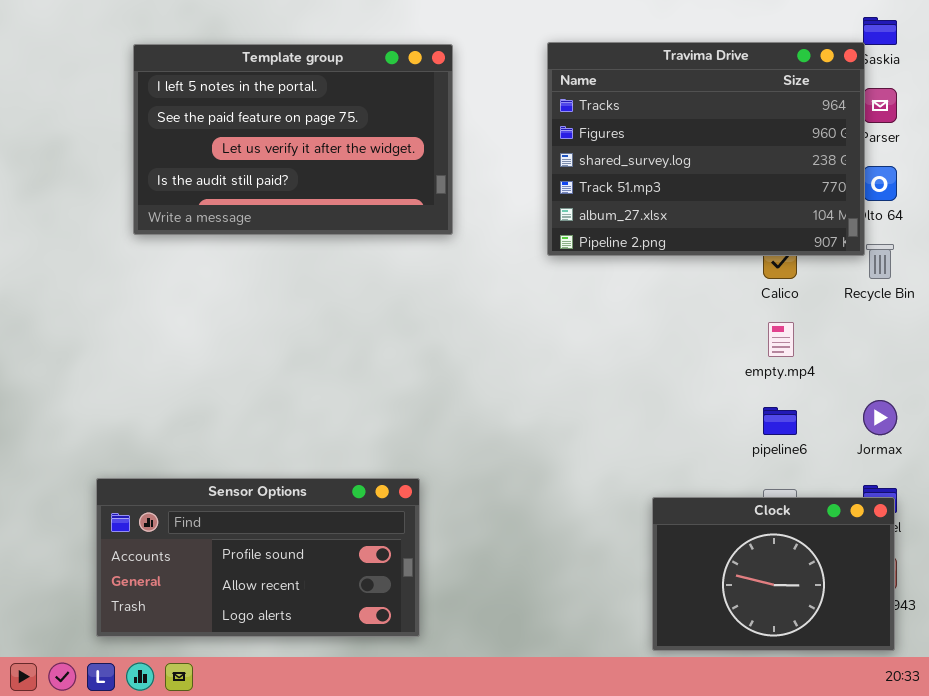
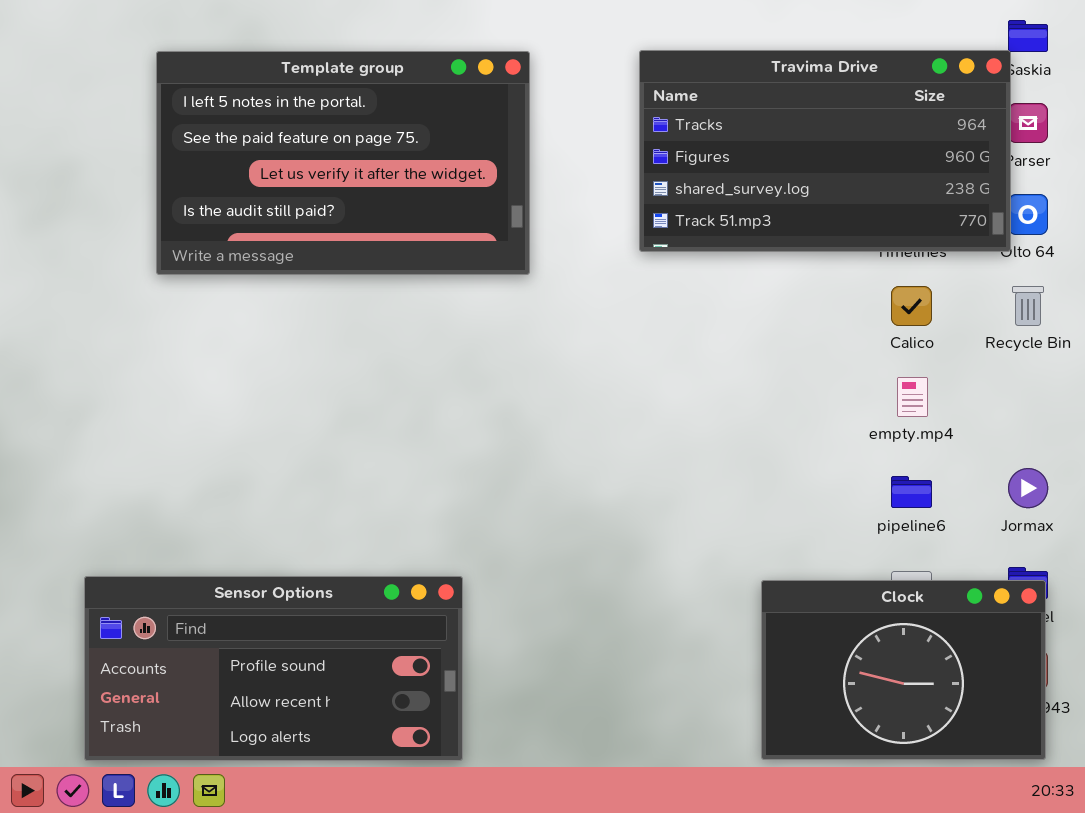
Travima Drive: [547,42,865,256] -> [639,50,1011,252], resized
Sensor Options: [96,478,420,637] -> [84,576,463,761], moved

